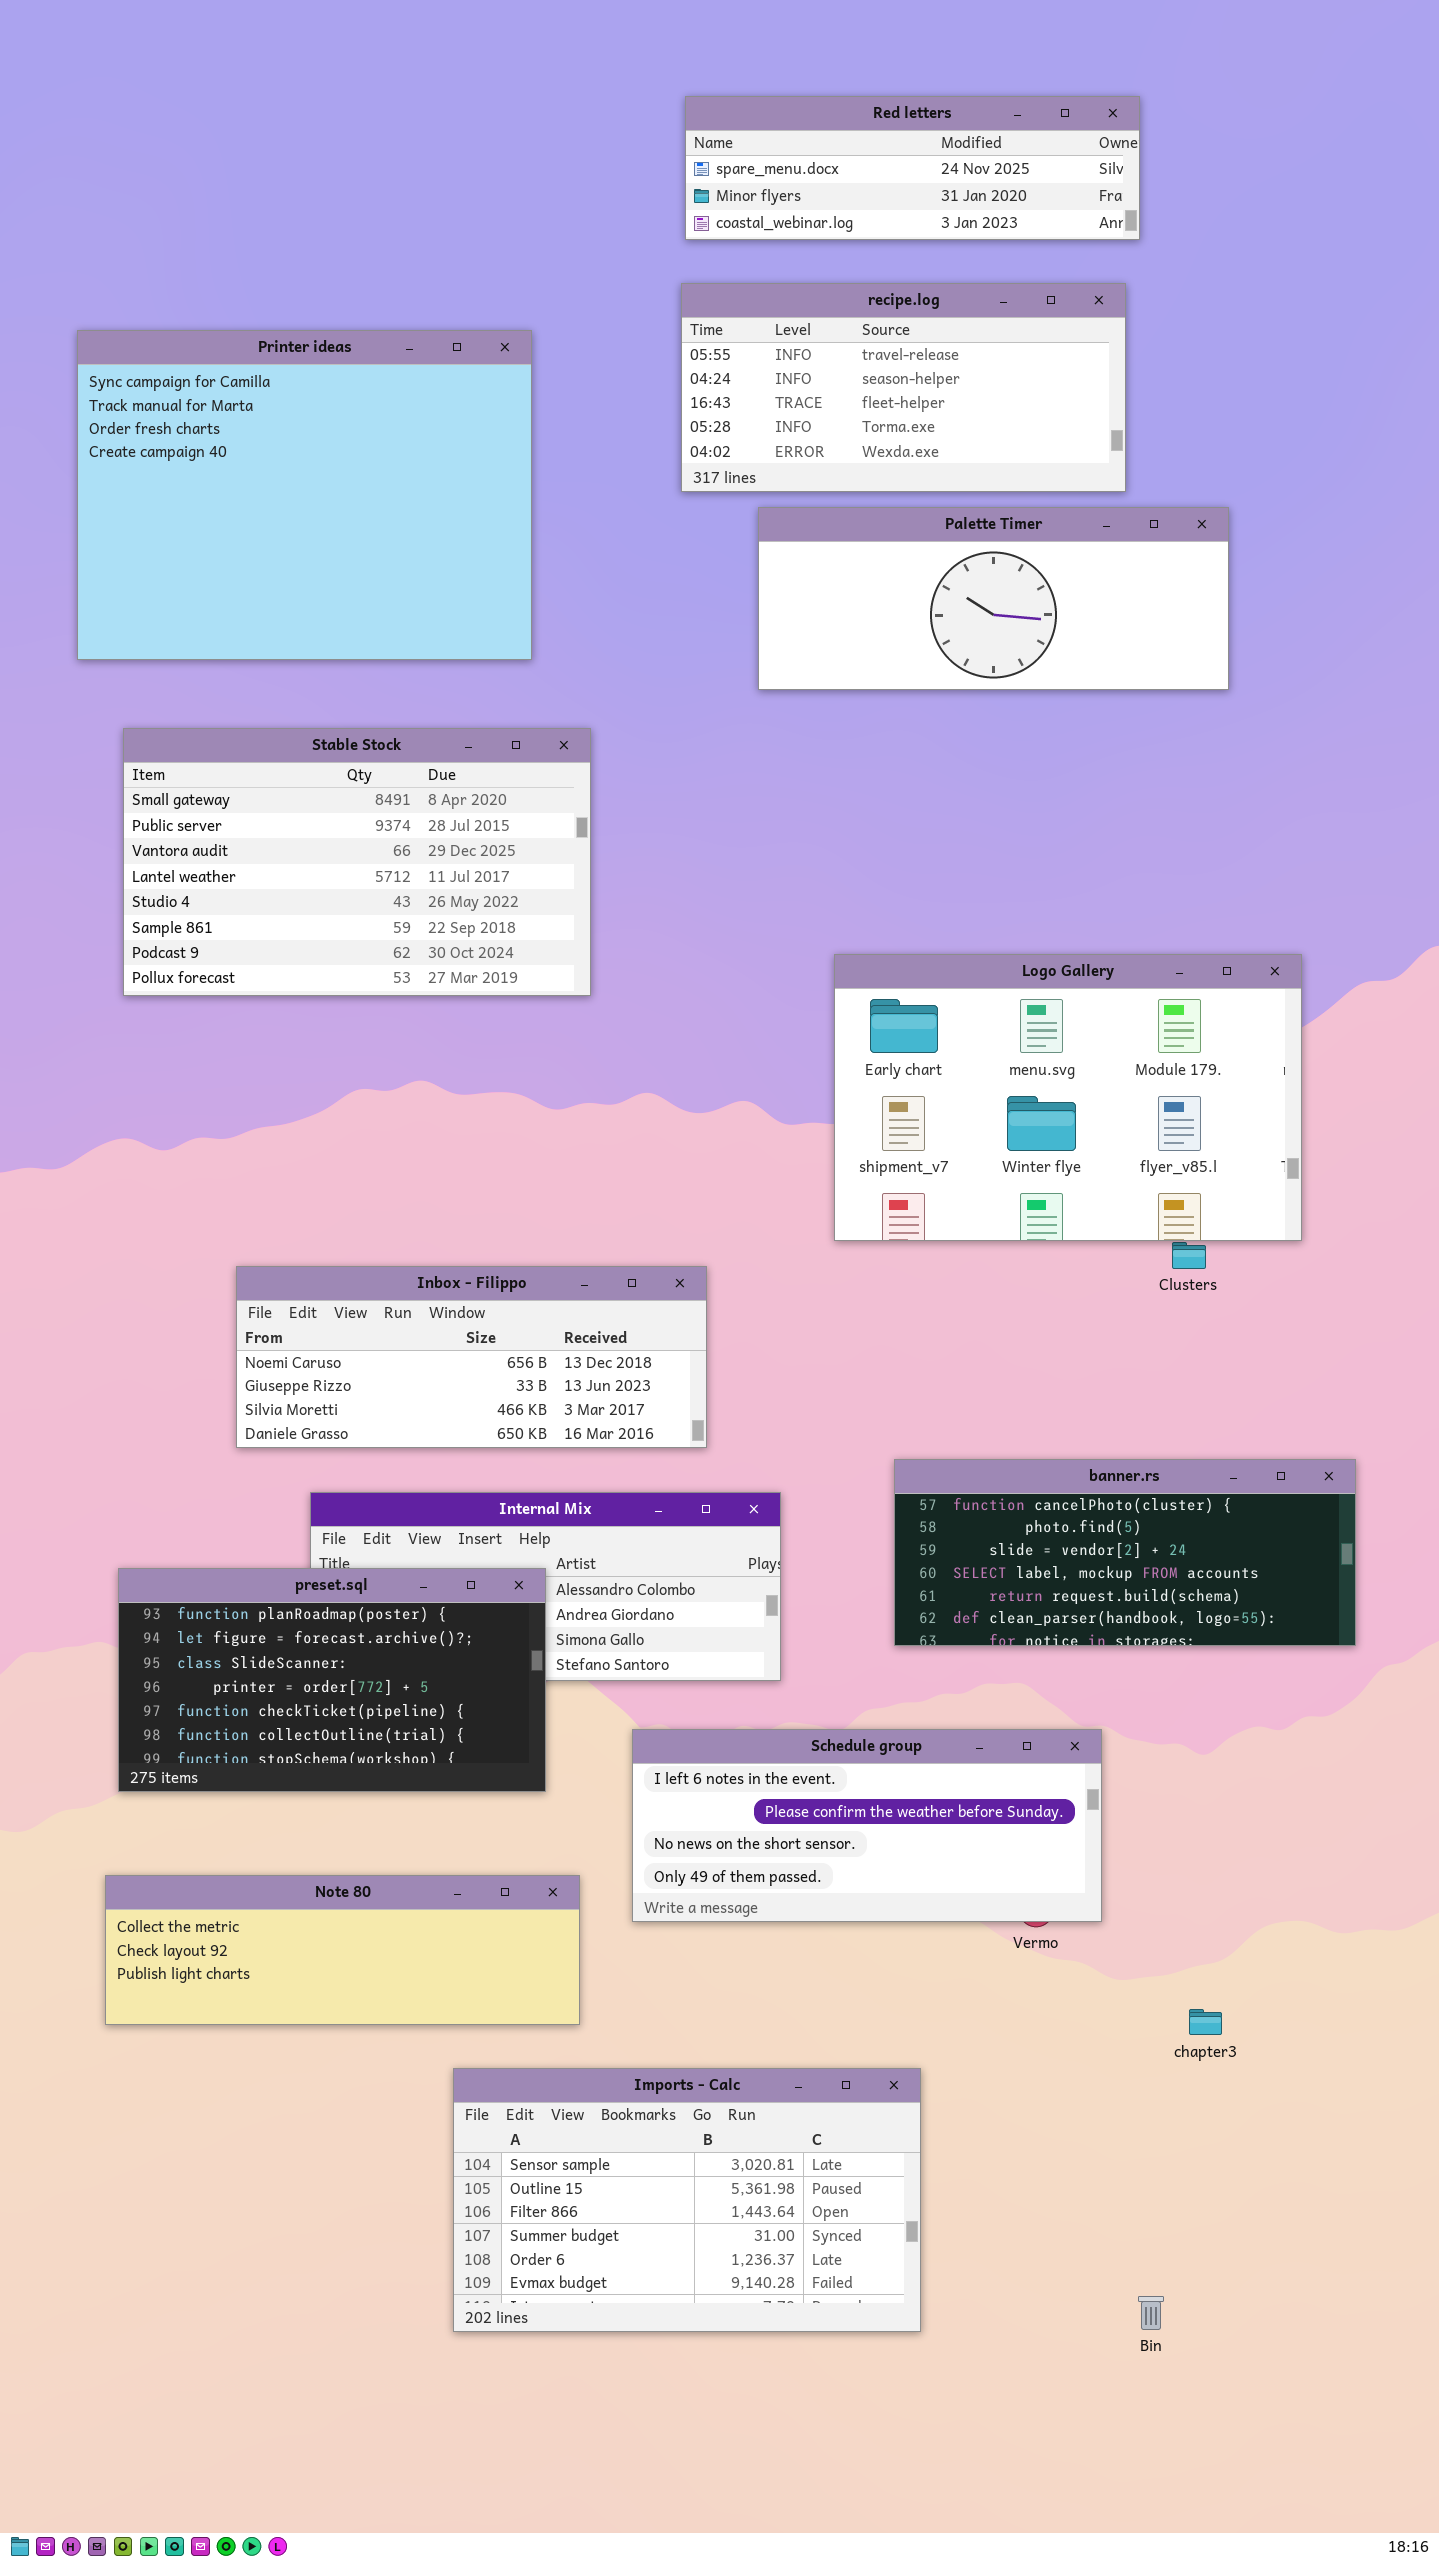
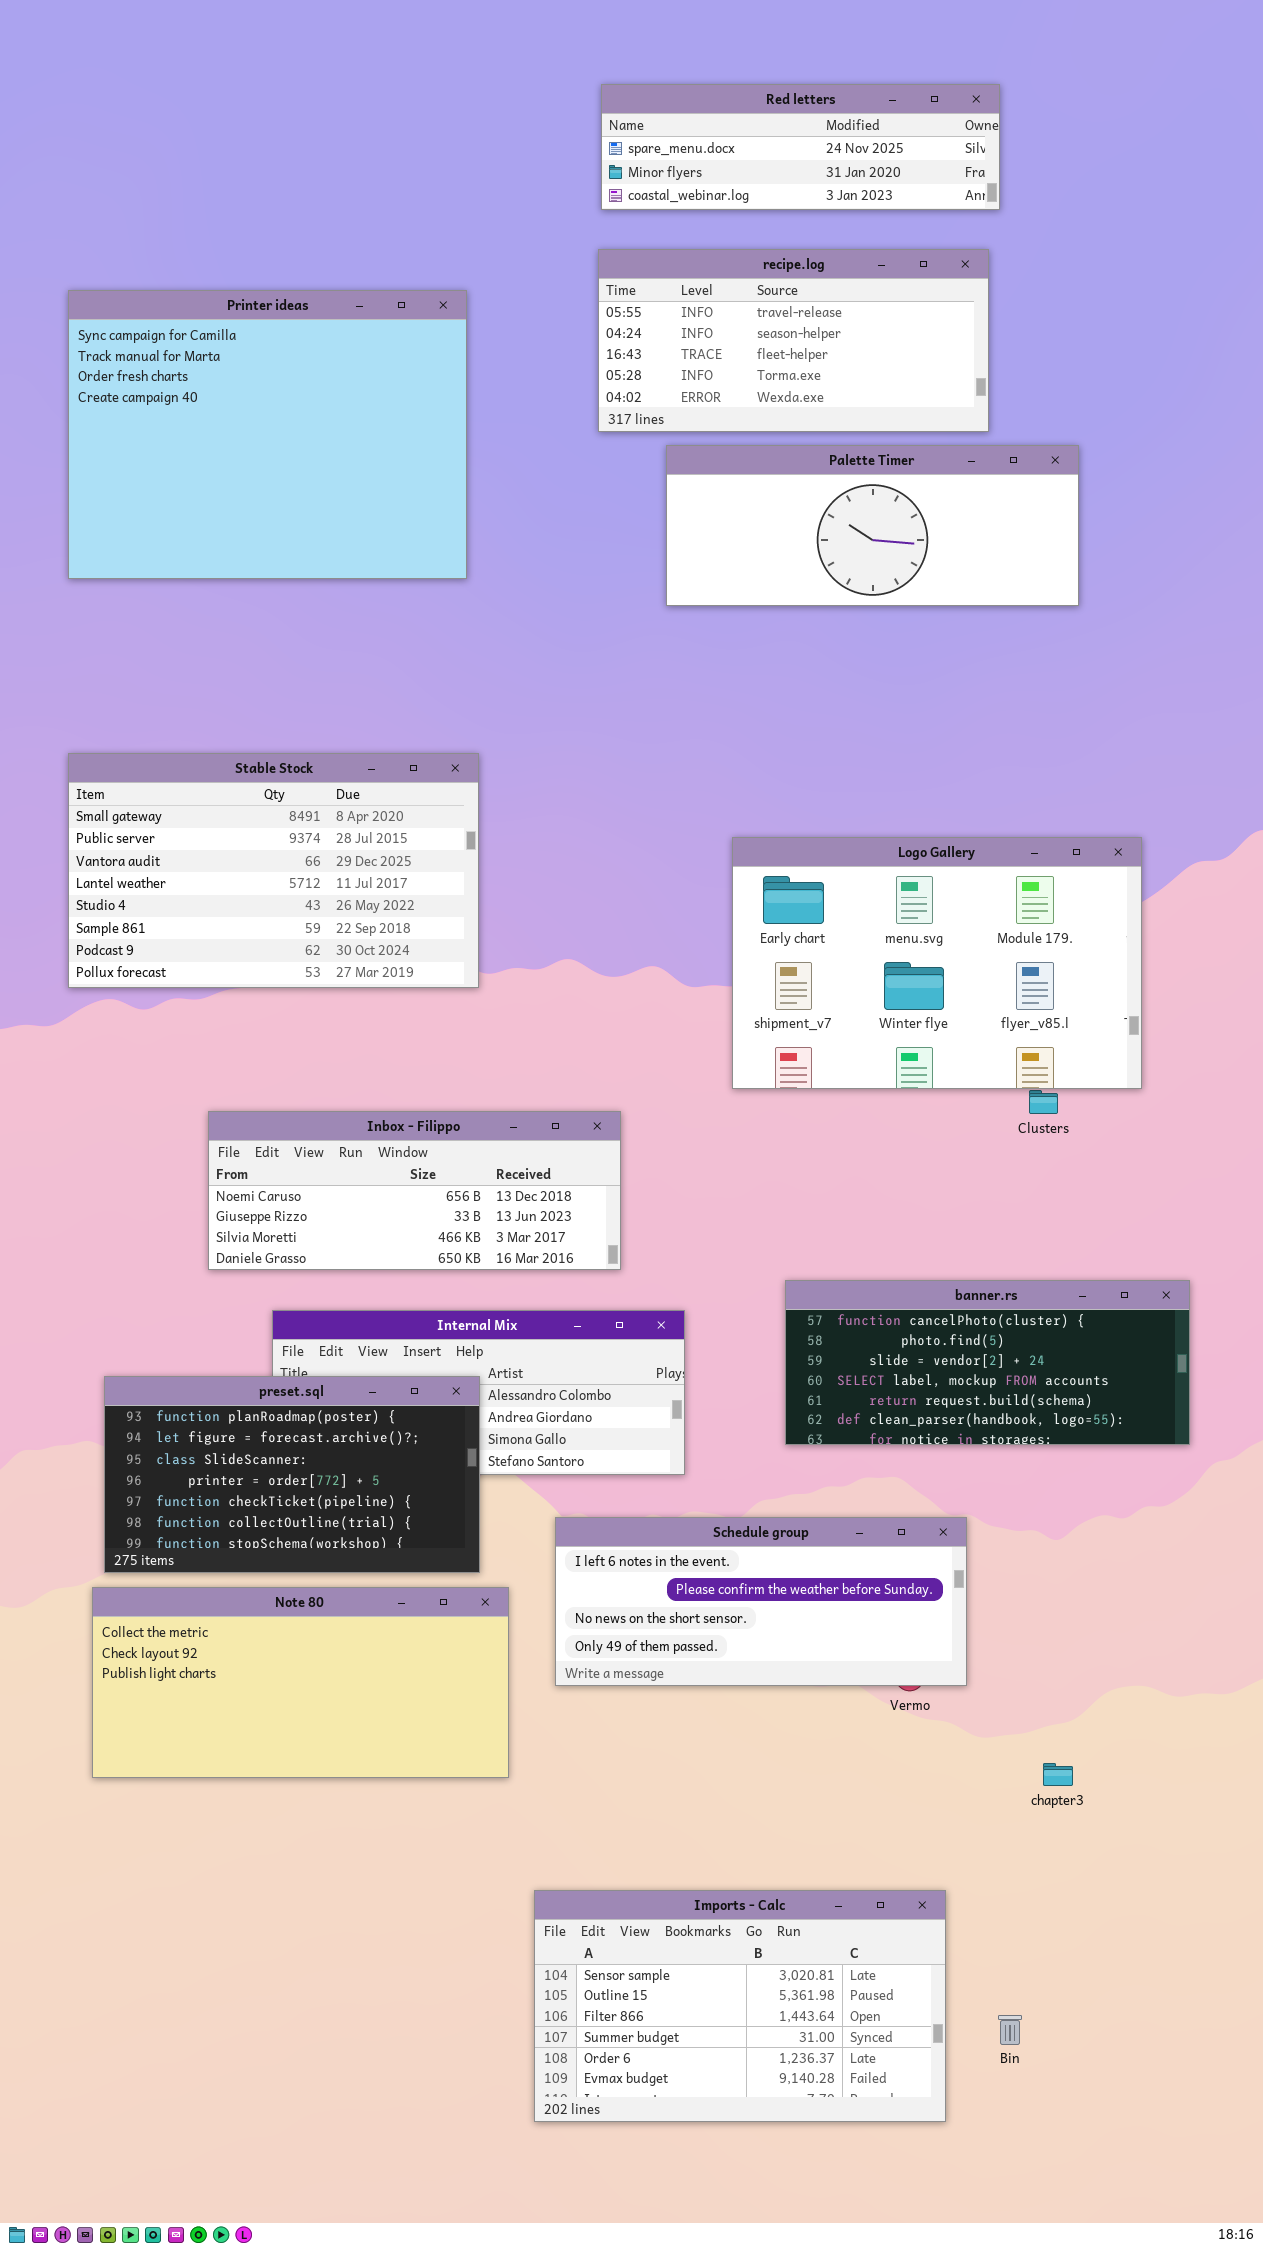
Stable Stock: [123,728,591,996] -> [68,753,479,988], moved
Note 80: [105,1875,580,2025] -> [92,1587,509,1778], resized
Imports - Calc: [453,2068,921,2332] -> [534,1890,946,2122], moved

